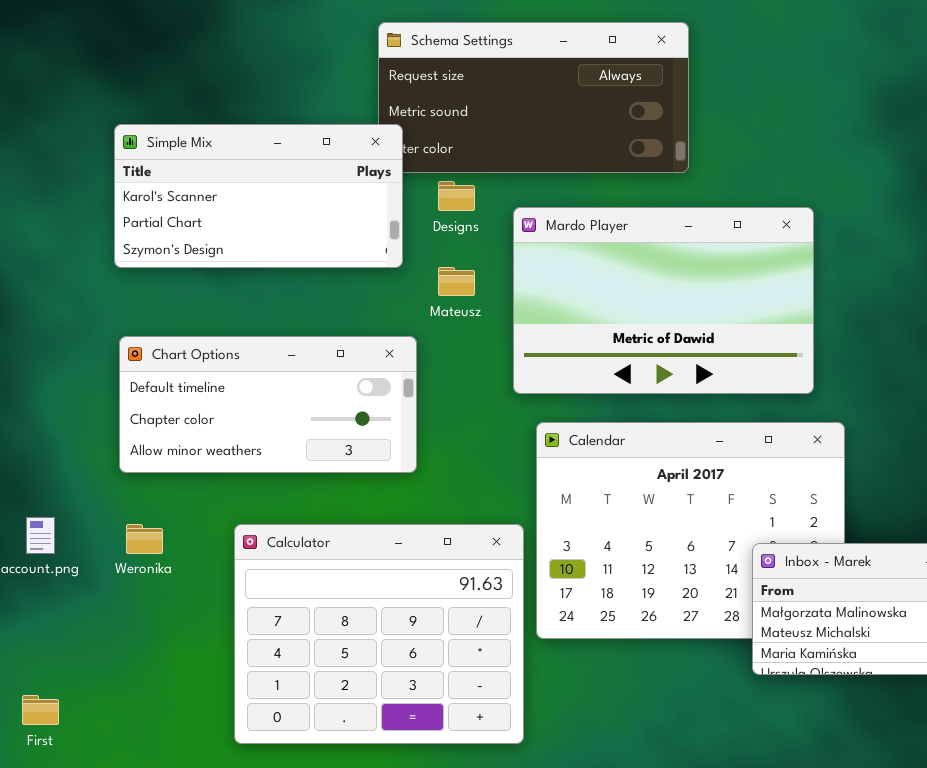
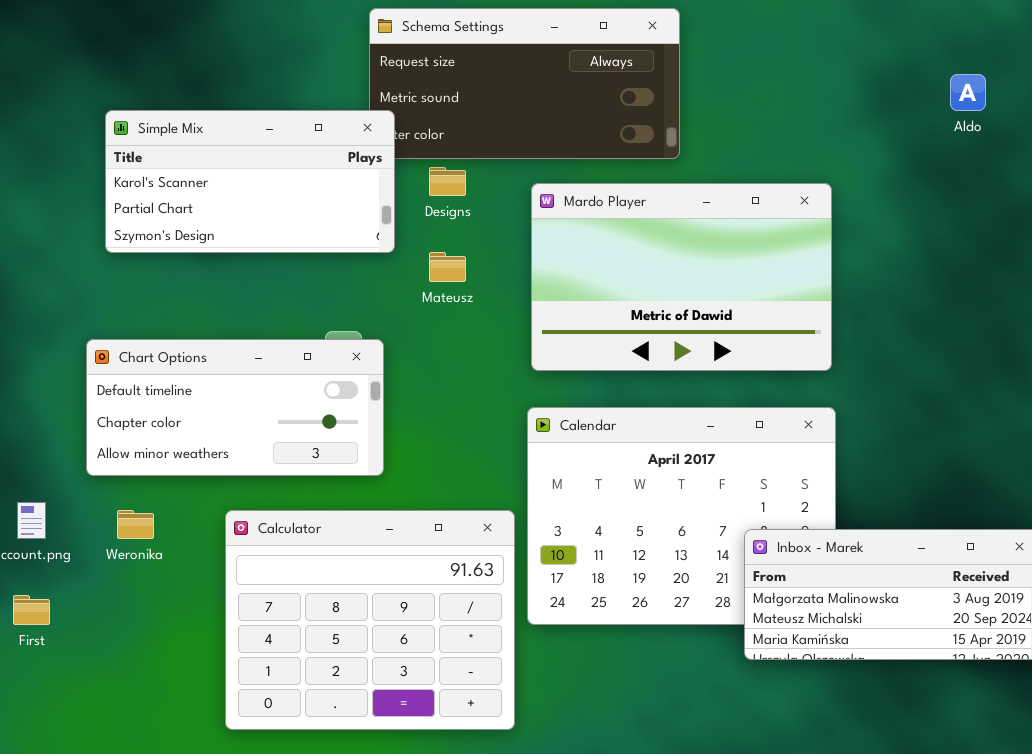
Mardo Player: [513,207,814,394] -> [531,183,832,371], moved
Chart Options: [119,336,417,473] -> [86,339,384,476], moved
First: [22,695,59,725] -> [13,595,50,625], moved

